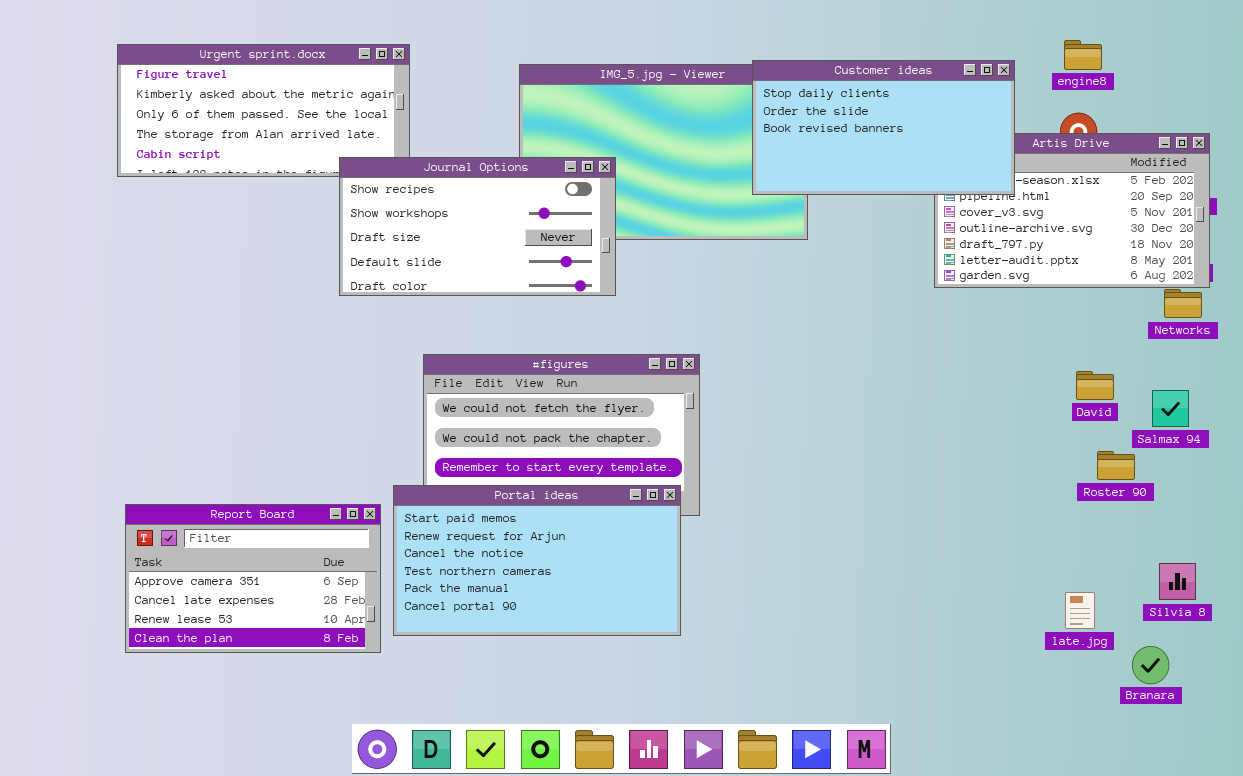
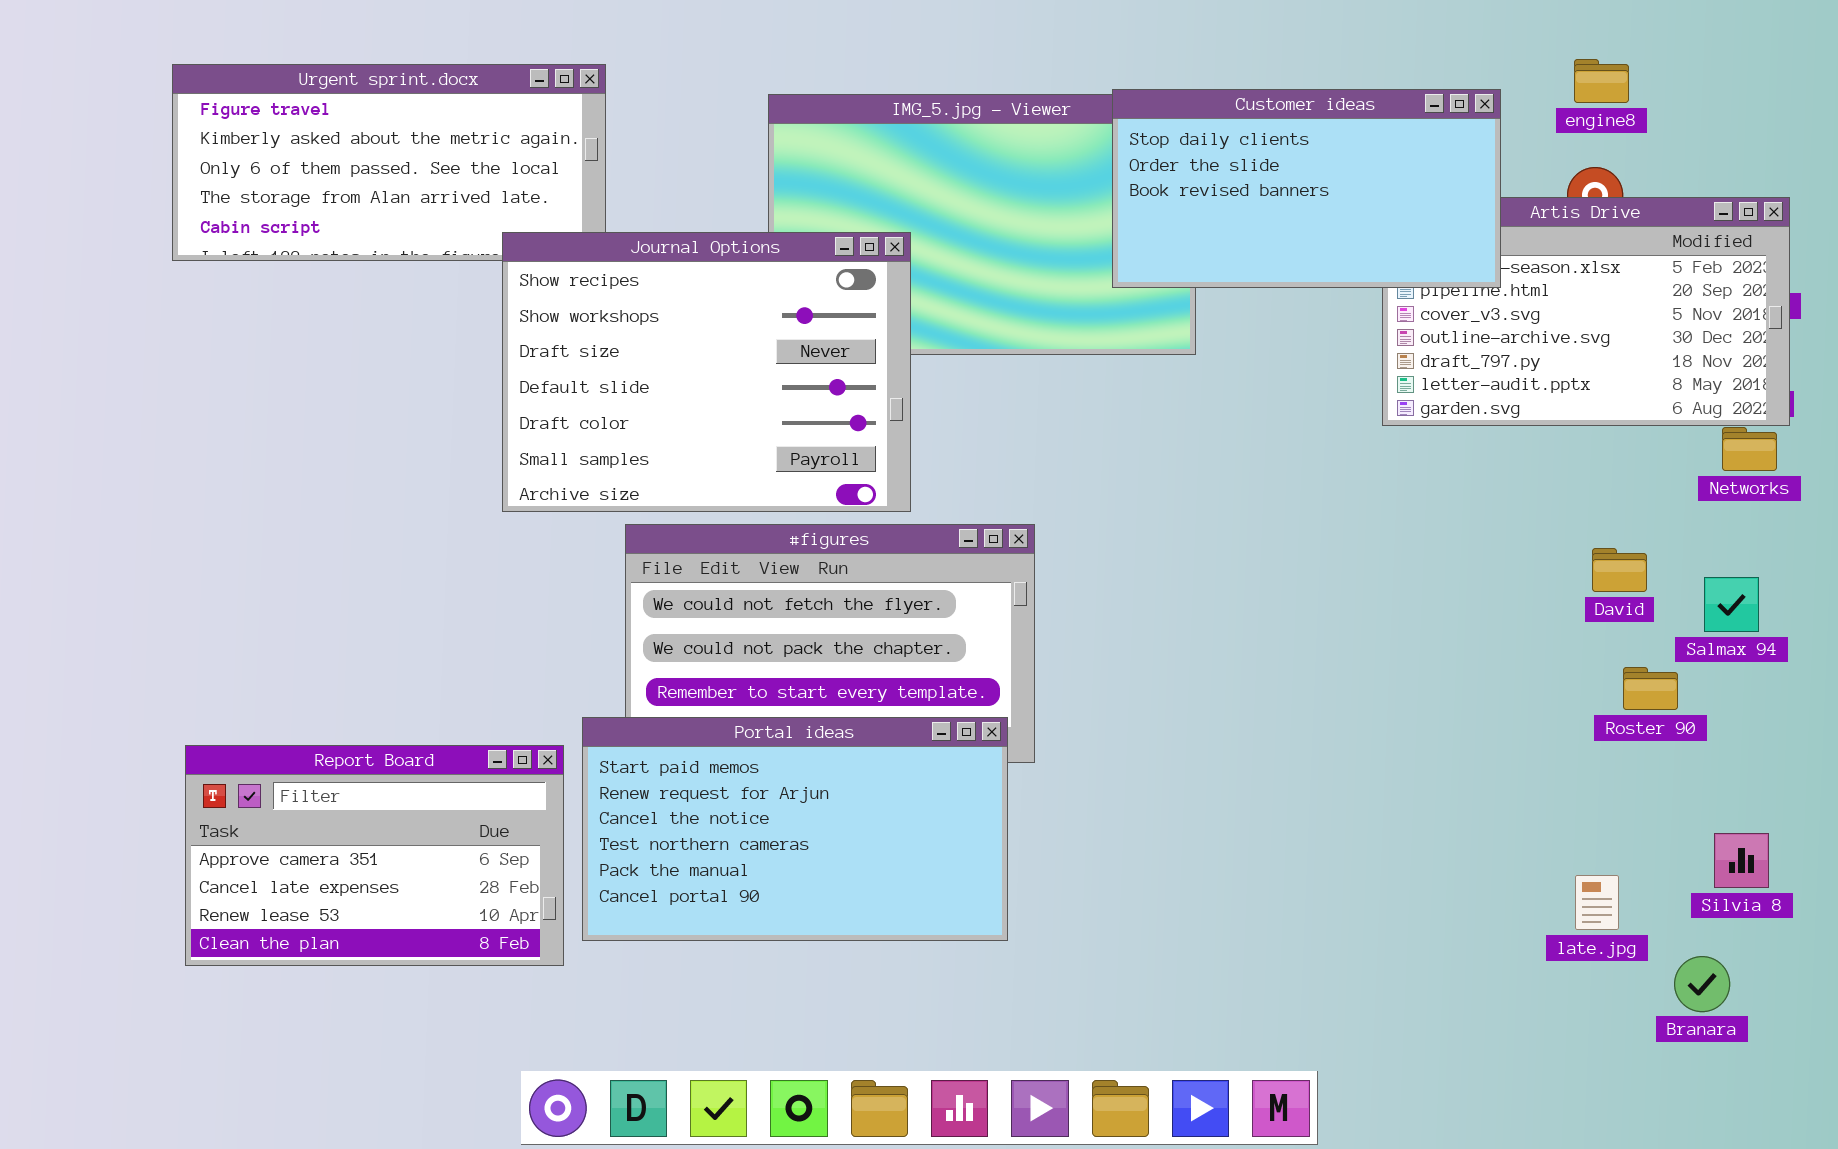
Journal Options: [339,157,616,296] -> [502,232,911,512], resized

